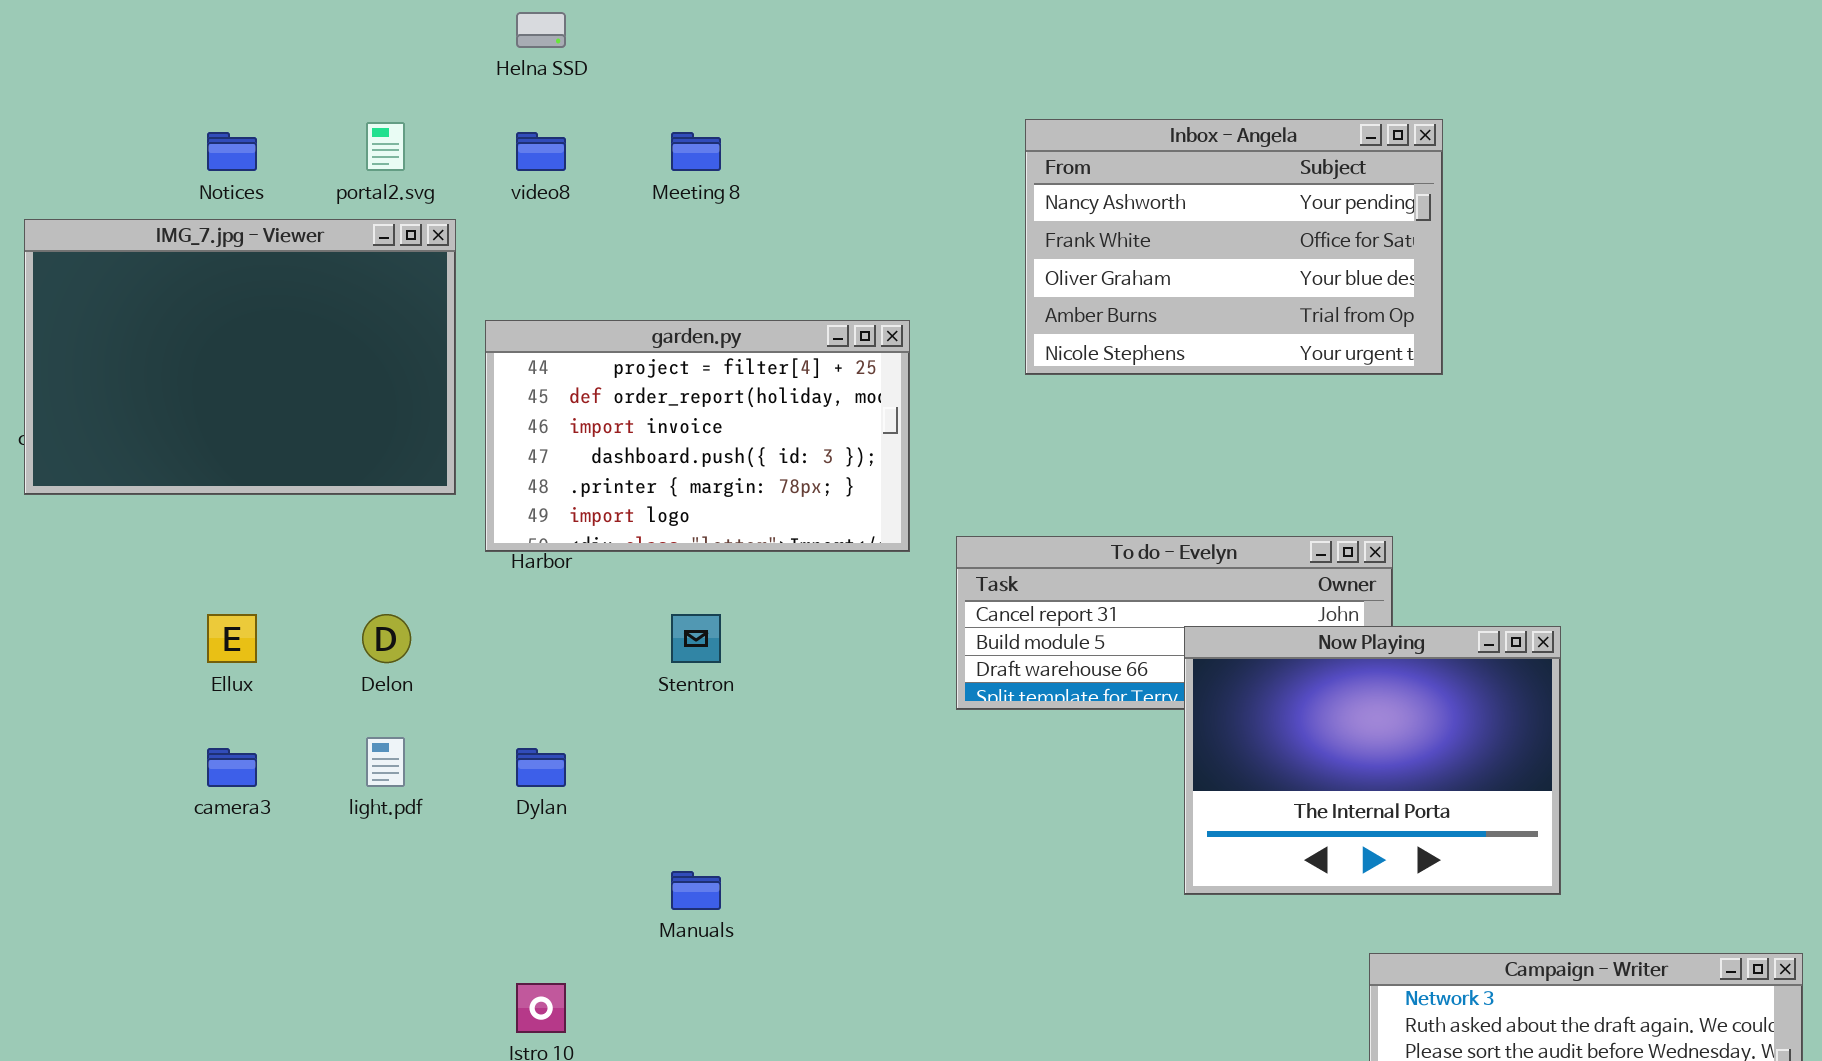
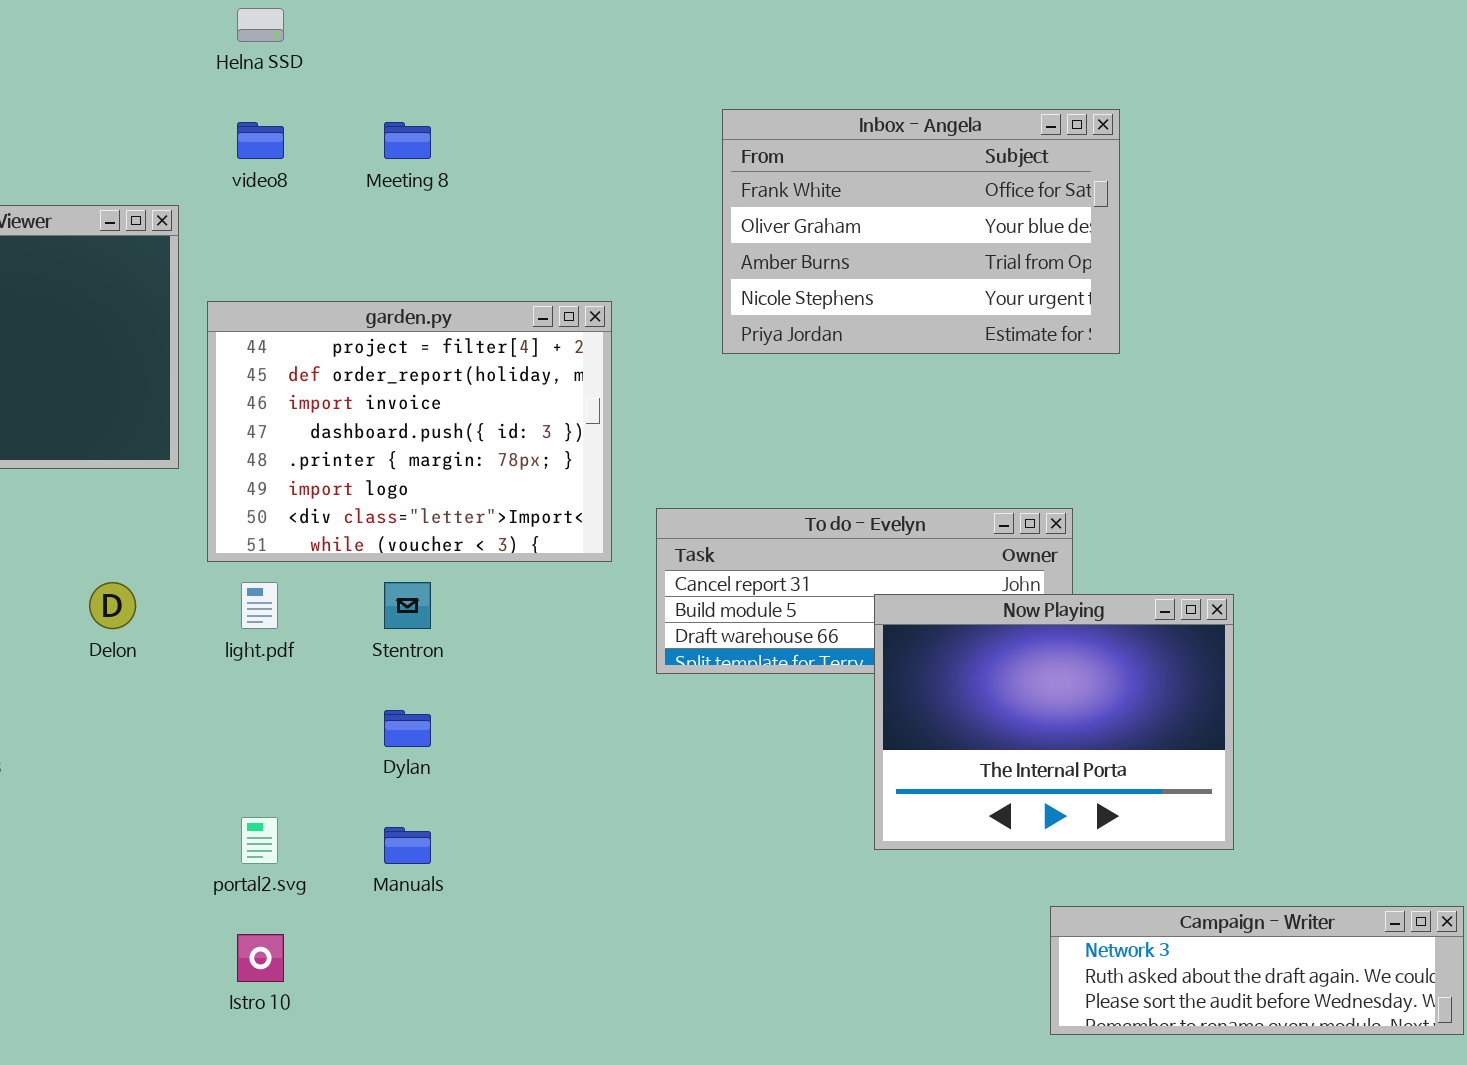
Inbox - Angela: [1025,119,1443,375] -> [722,109,1120,354], scrolled down 1 row
portal2.svg: [366,122,405,171] -> [241,817,278,864], moved
garden.py: [485,320,910,552] -> [207,301,612,562], resized
light.pdf: [366,737,405,787] -> [241,582,278,629], moved
Dylan: [516,748,566,787] -> [384,710,431,747], moved

